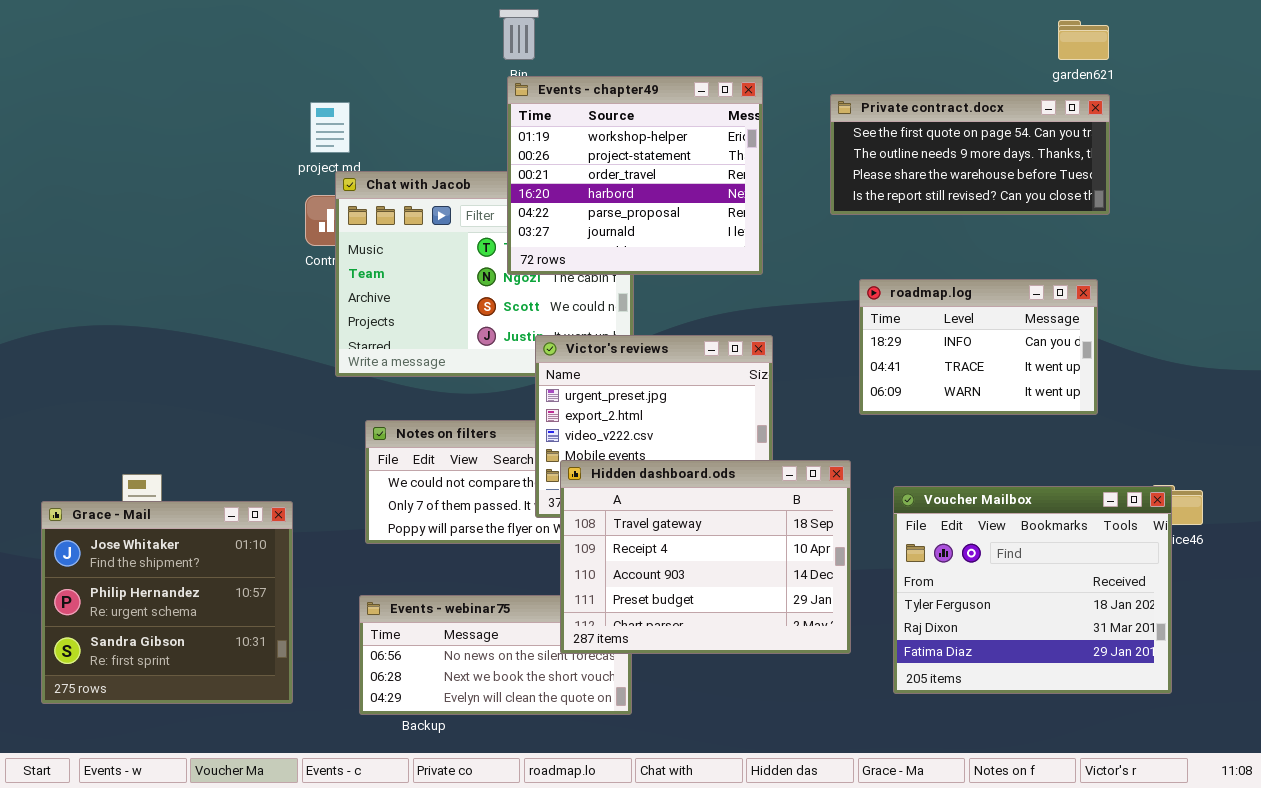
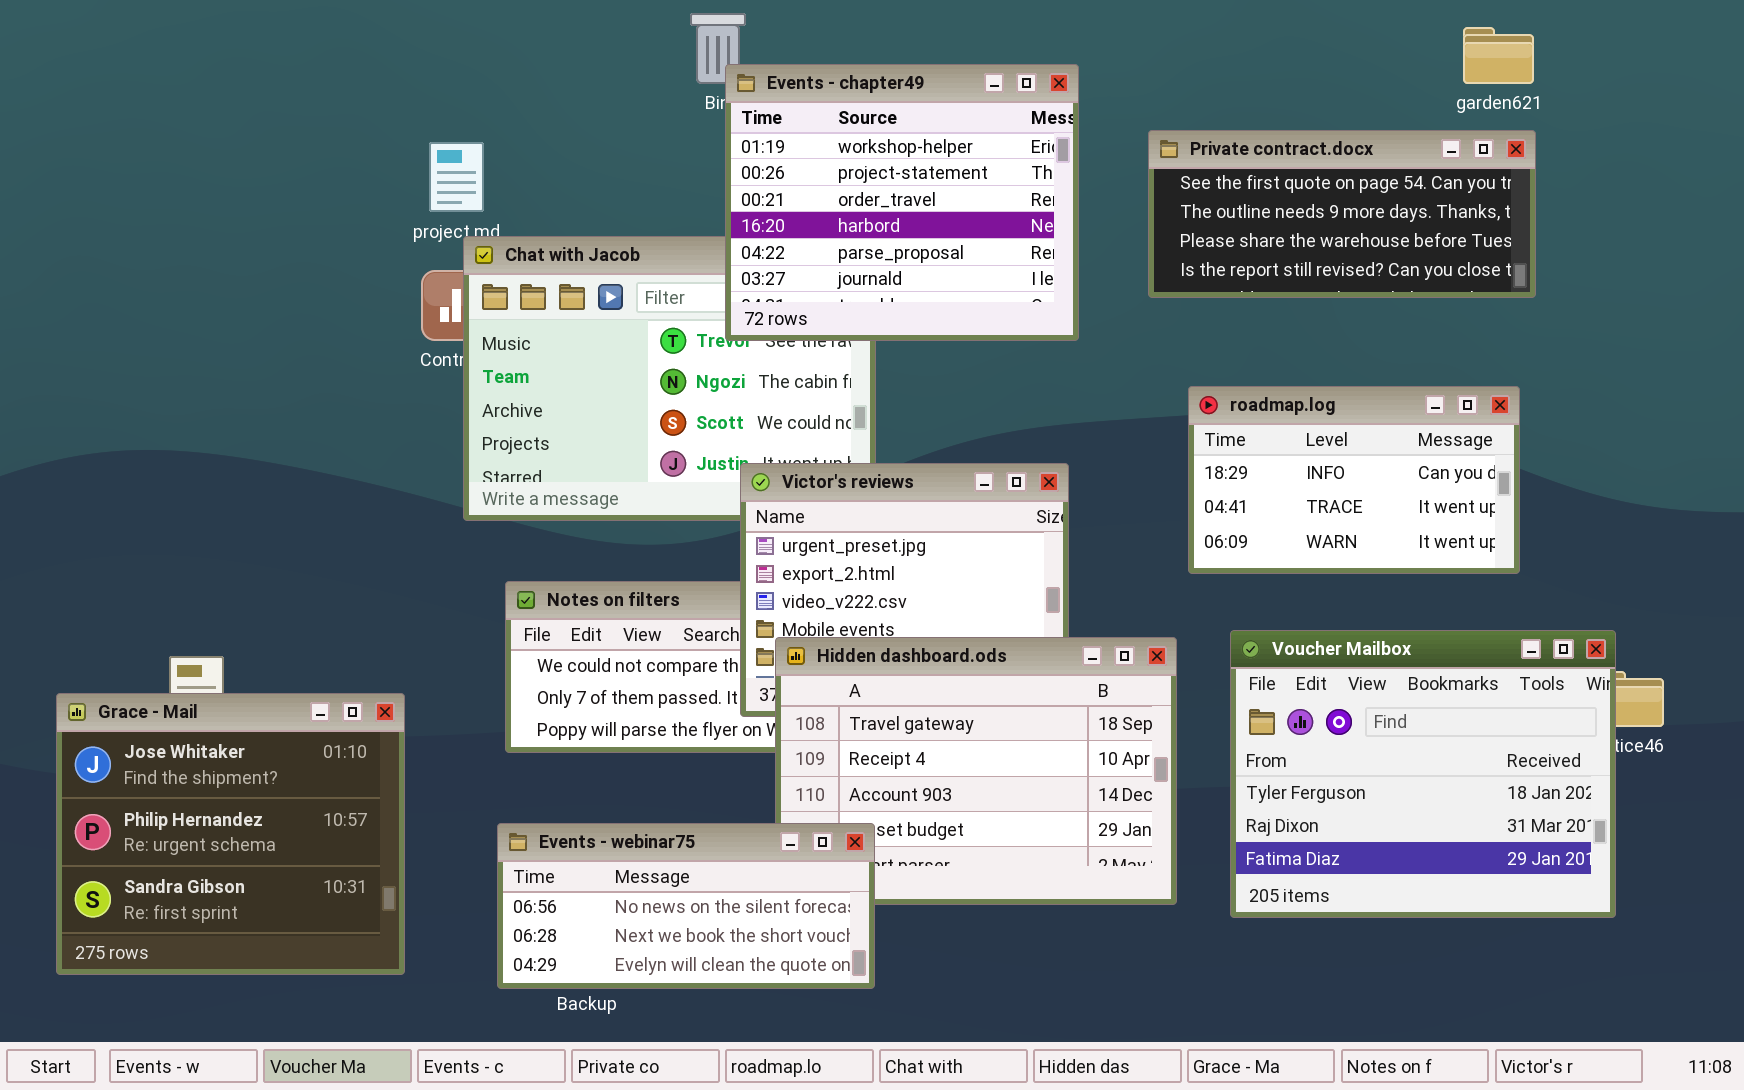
Events - chapter49: [507,76,763,275] -> [725,64,1079,341], moved
Voucher Mailbox: [893,486,1172,694] -> [1230,630,1616,918], moved
Events - webinar75: [359,595,632,715] -> [497,823,875,989], raised

